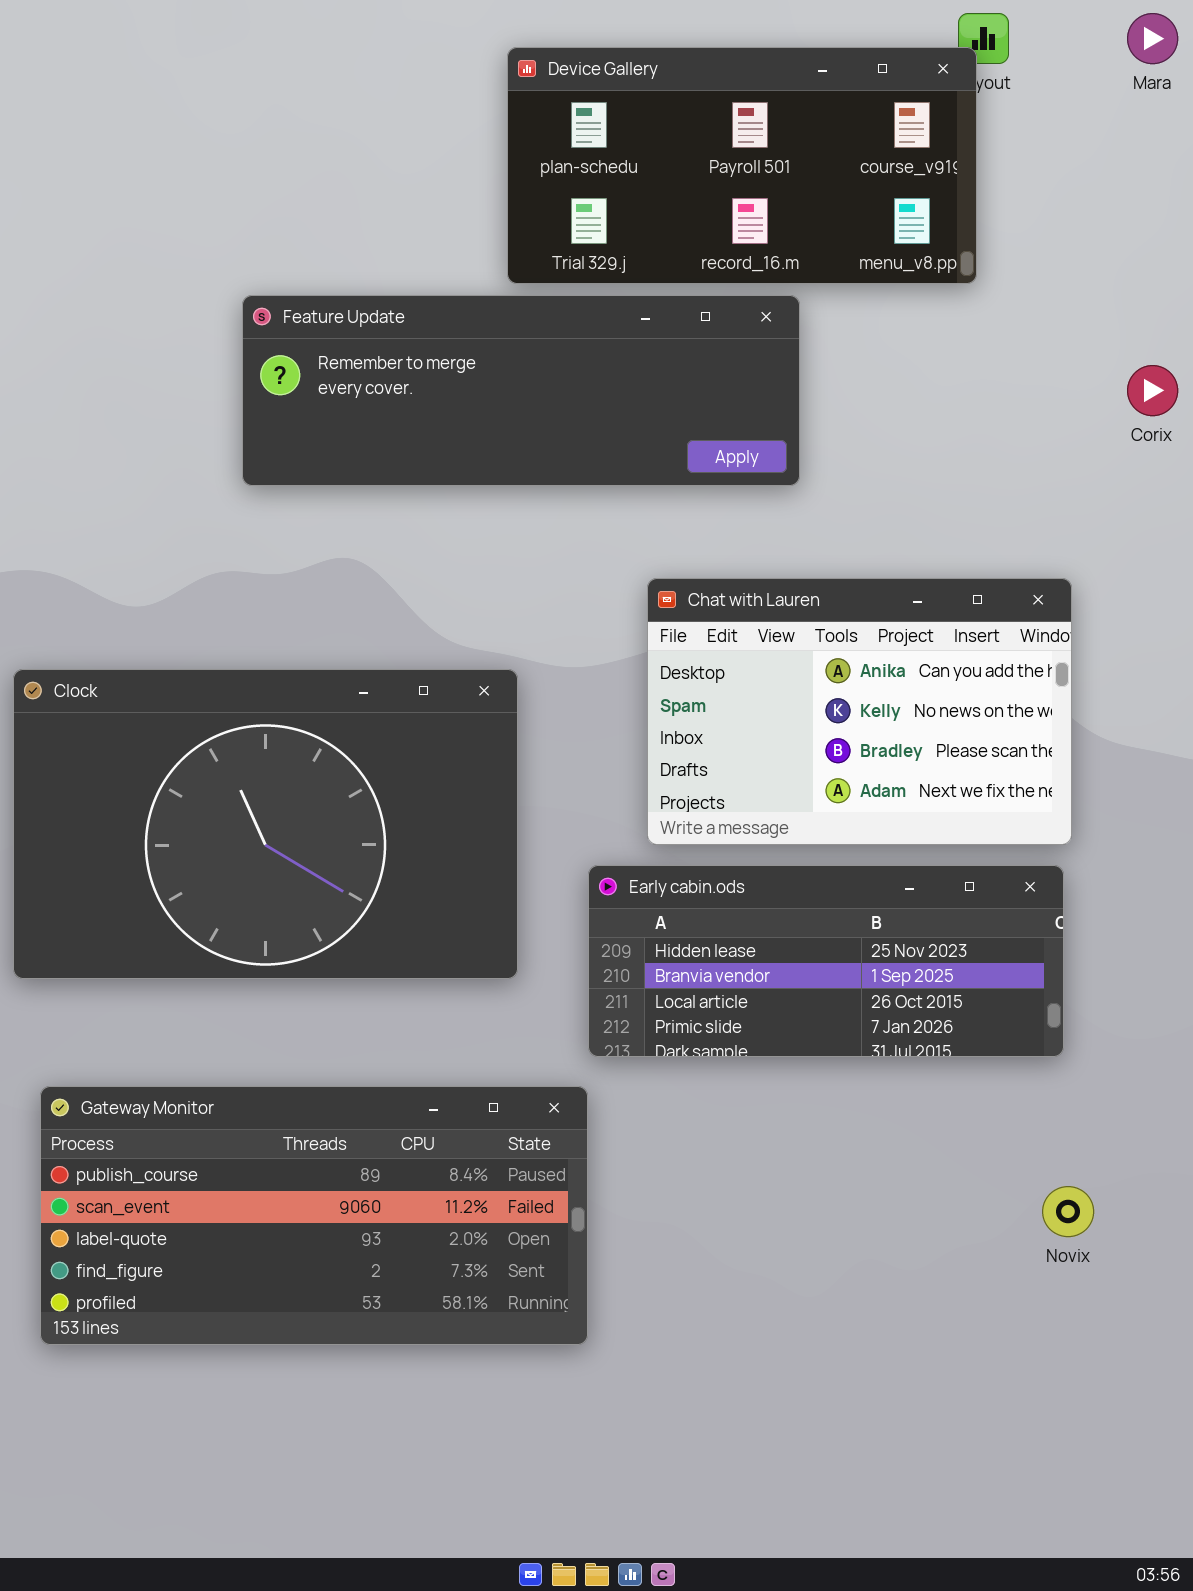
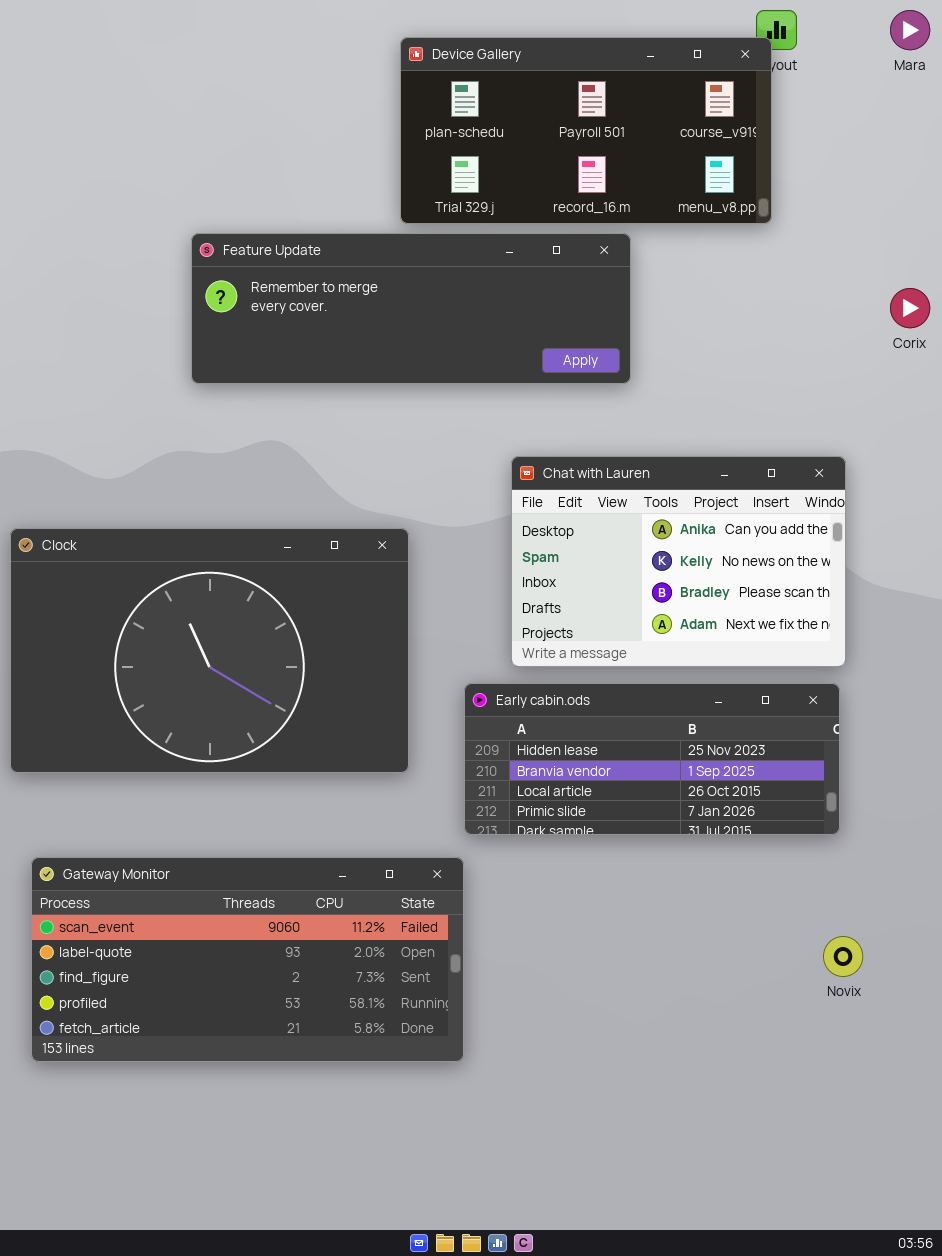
Gateway Monitor: [40,1086,588,1345] -> [31,857,464,1062], scrolled down 1 row

